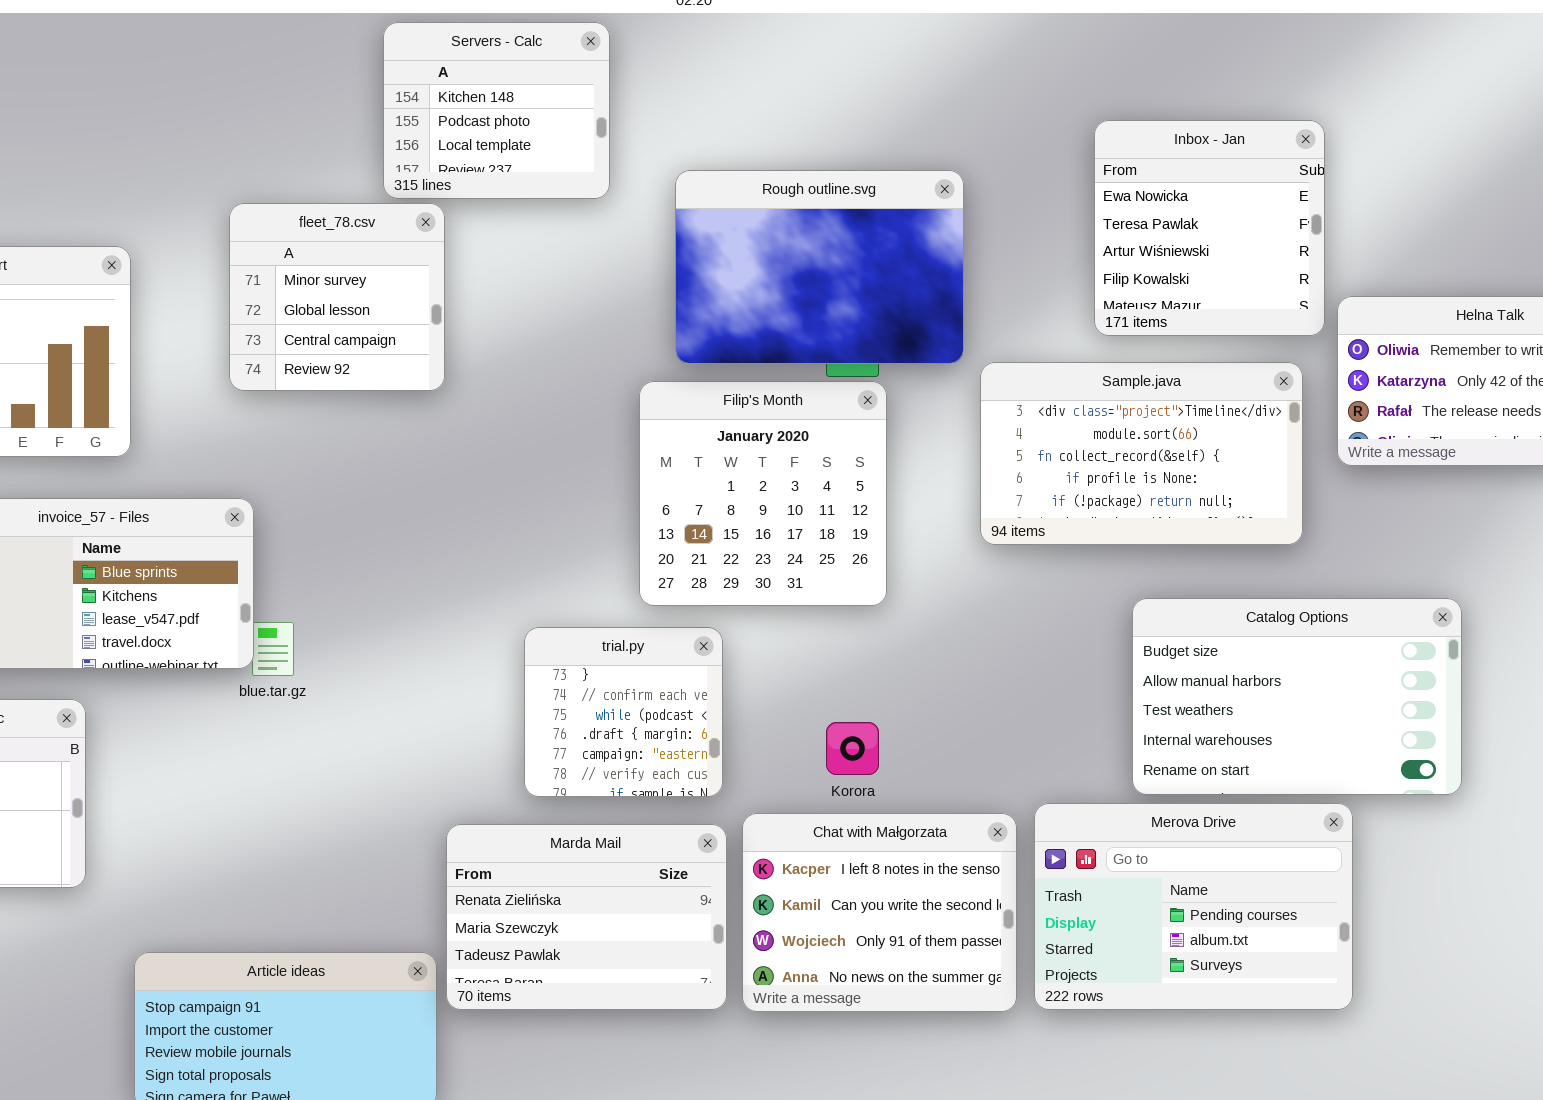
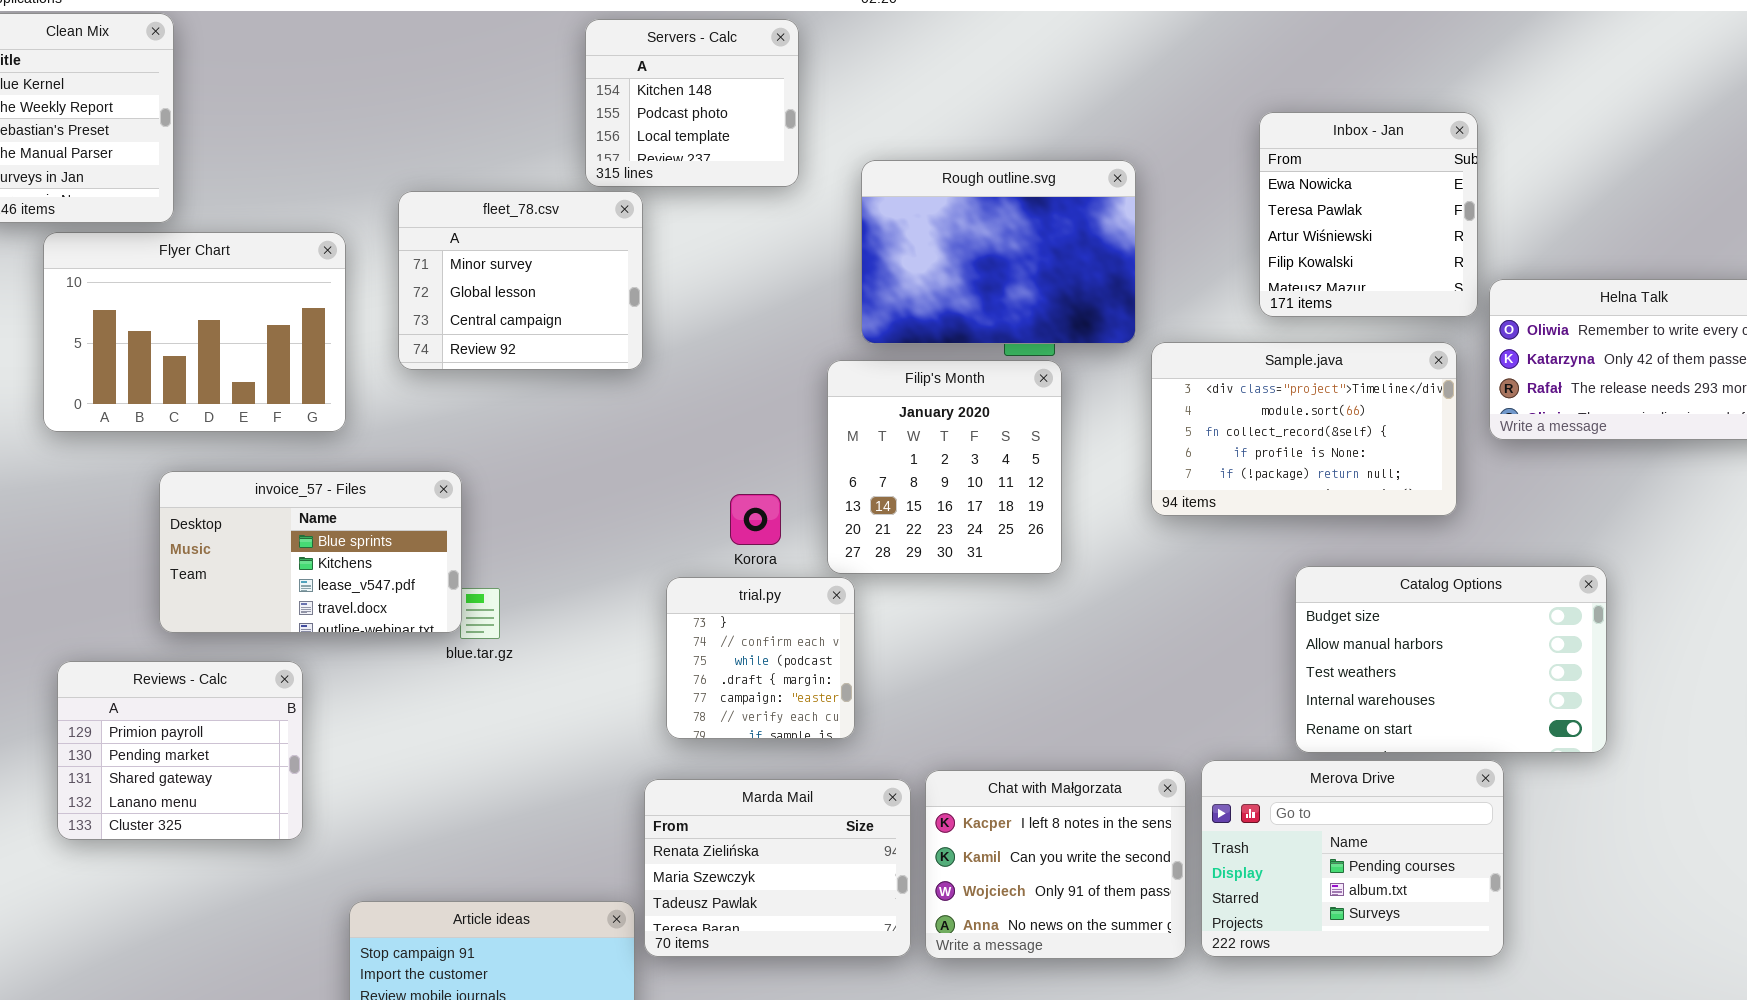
fleet_78.csv: [229,203,445,391] -> [398,191,643,370], resized
trial.py: [524,627,723,797] -> [666,577,855,739], moved
Korora: [826,722,879,775] -> [730,494,781,545], moved

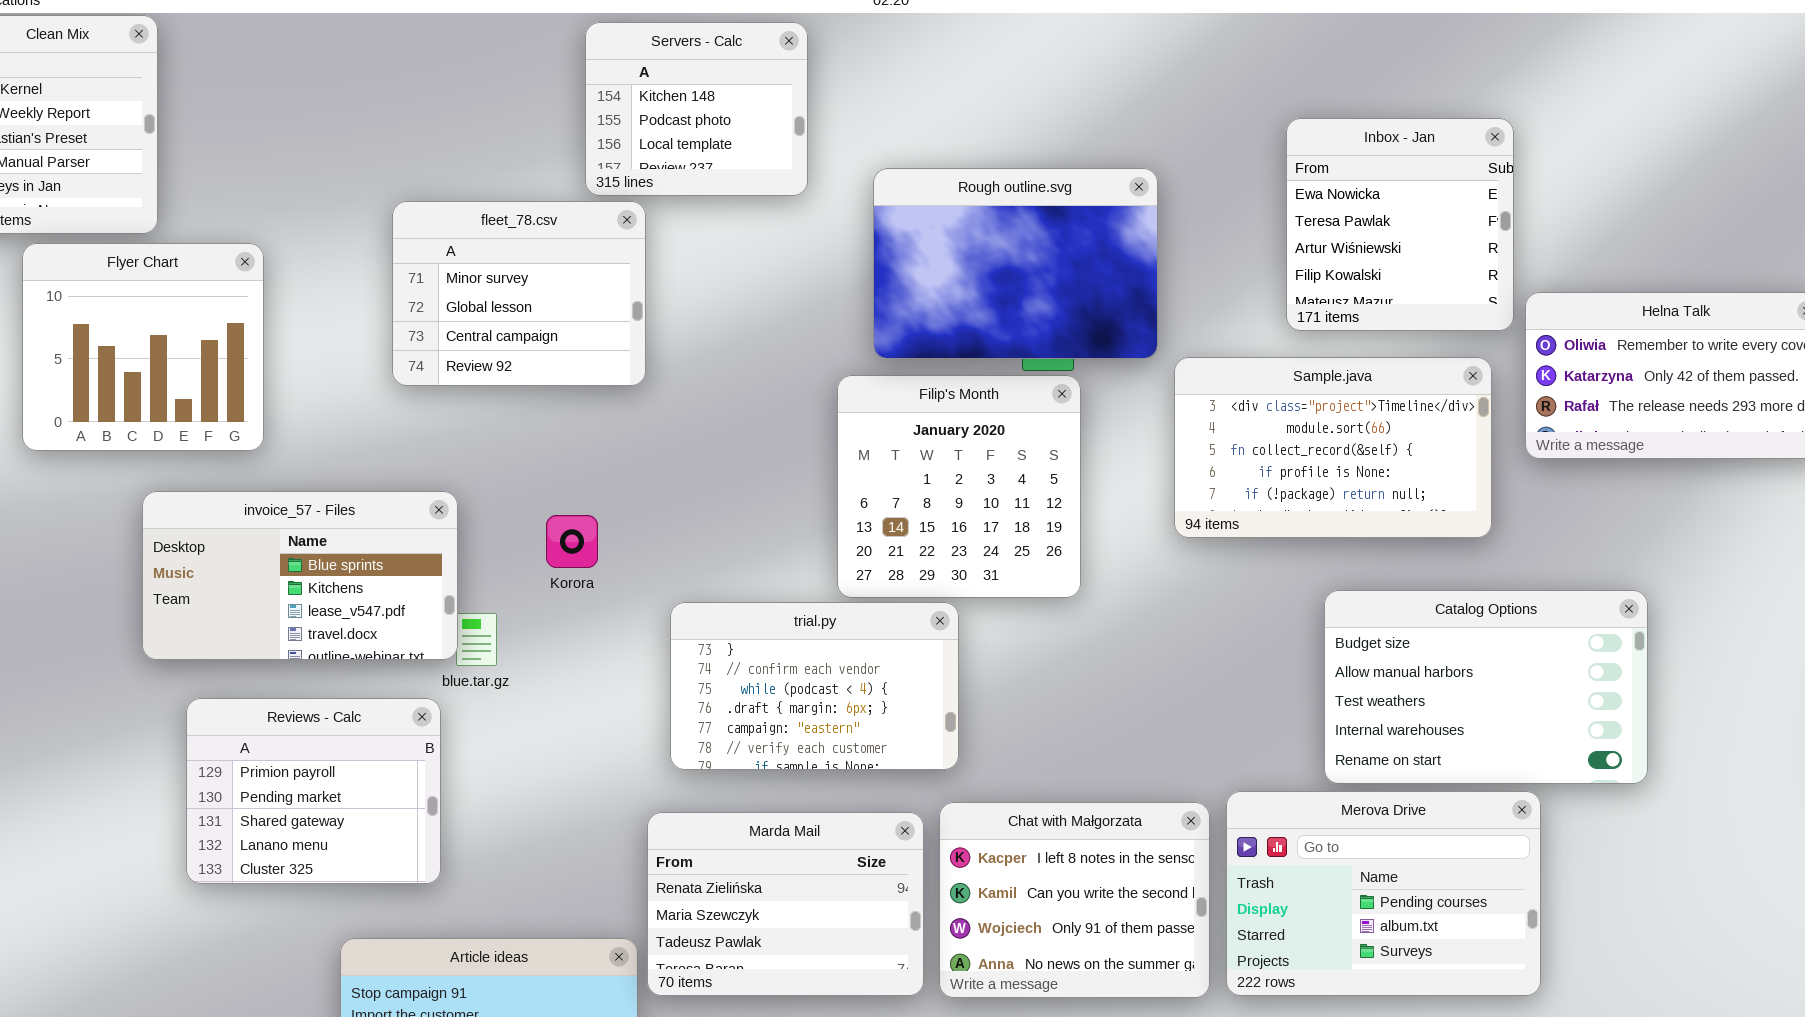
Flyer Chart: [43,232,346,432] -> [22,243,264,451], resized
Korora: [730,494,781,545] -> [546,515,598,568], moved
trial.py: [666,577,855,739] -> [670,602,959,770], resized
Reviews - Calc: [57,661,303,840] -> [186,698,441,884], moved

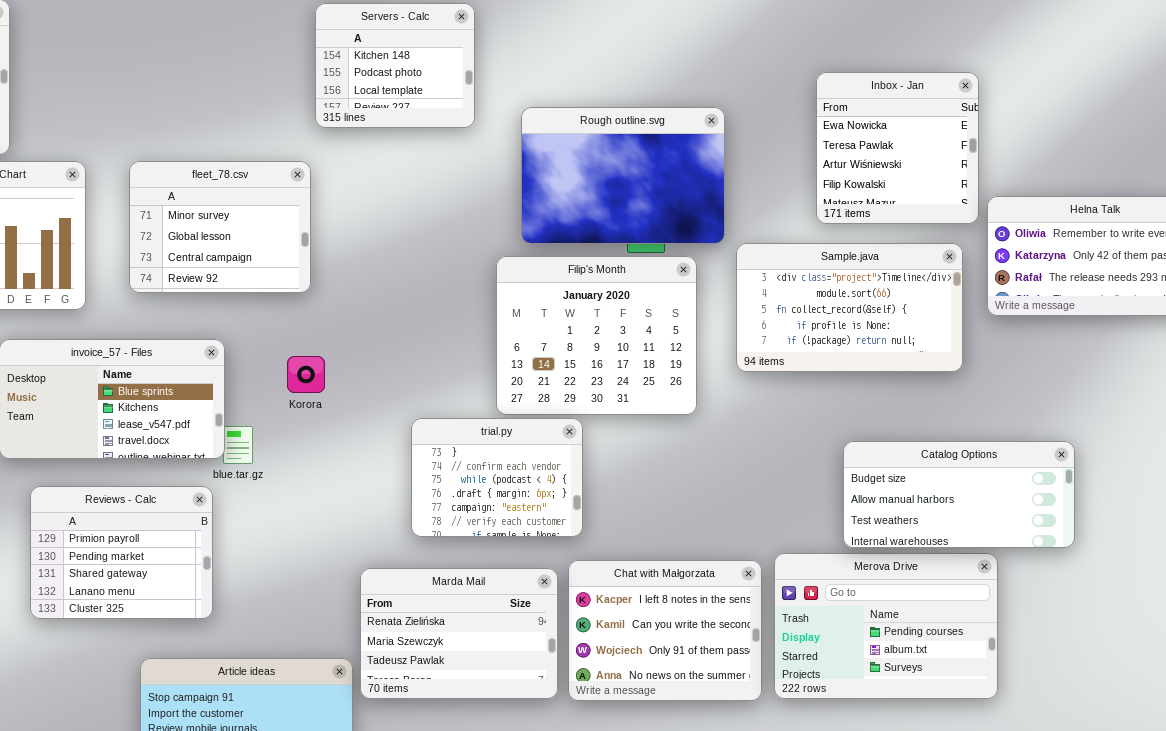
fleet_78.csv: [392,201,646,386] -> [129,161,311,293], moved
Filip's Month: [837,375,1081,598] -> [496,256,697,415], resized
Catalog Options: [1324,590,1648,784] -> [843,441,1075,548], resized
trial.py: [670,602,959,770] -> [411,418,583,537], resized

